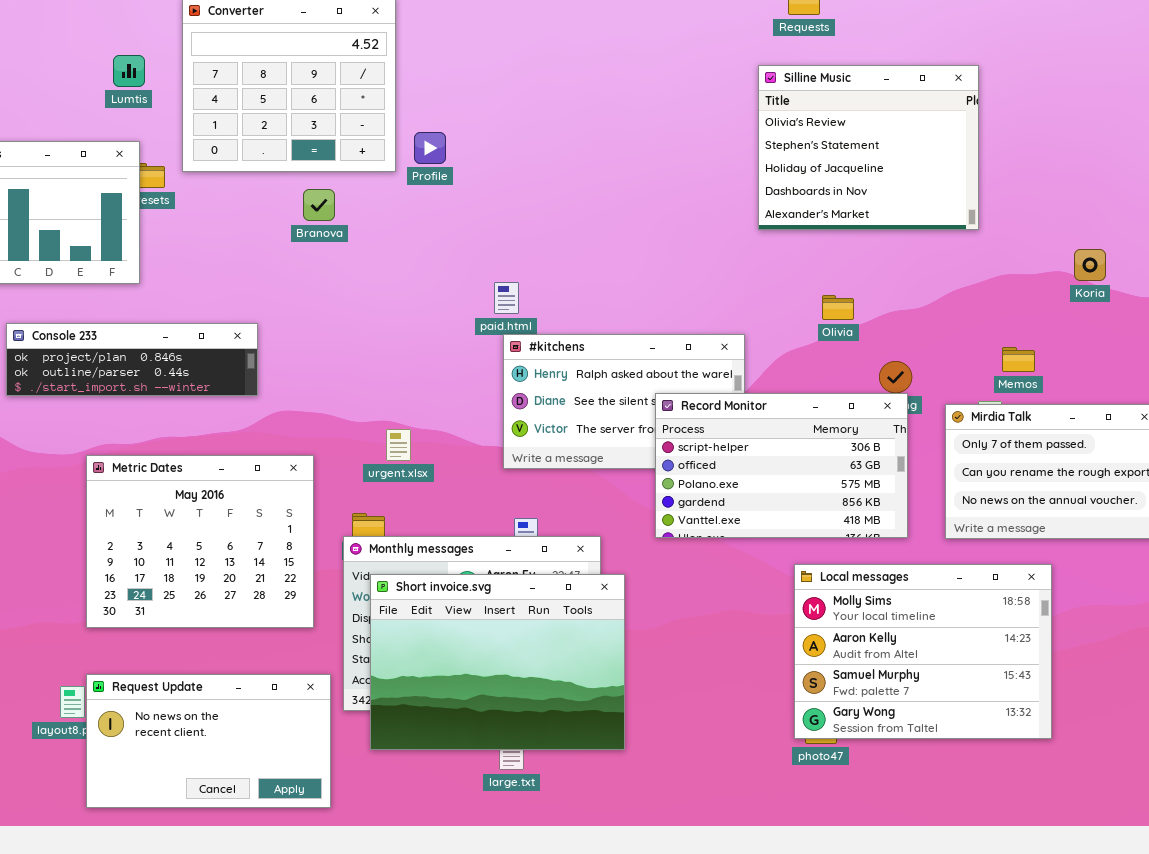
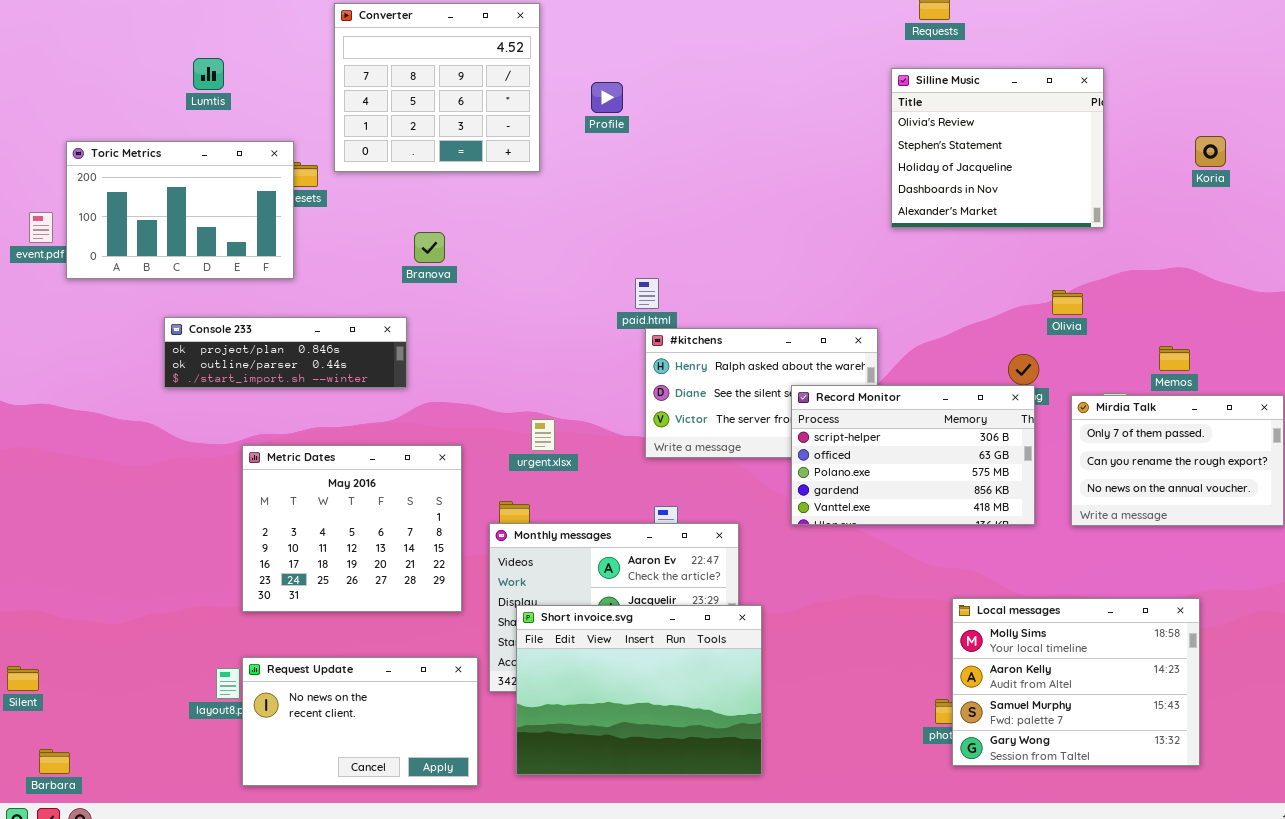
Lumtis: [113,55,145,87] -> [193,58,224,90], moved
Profile: [414,132,446,164] -> [591,82,623,113], moved
Branova: [303,189,335,221] -> [414,232,445,263], moved
Koria: [1074,249,1106,281] -> [1195,136,1226,167], moved
Olivia: [822,295,854,320] -> [1052,290,1083,315], moved
Memos: [1002,347,1035,372] -> [1159,346,1190,371], moved
Local messages: [794,564,1052,739] -> [952,598,1200,766], moved
Short invoice.svg: [370,574,625,750] -> [516,605,762,775], moved

